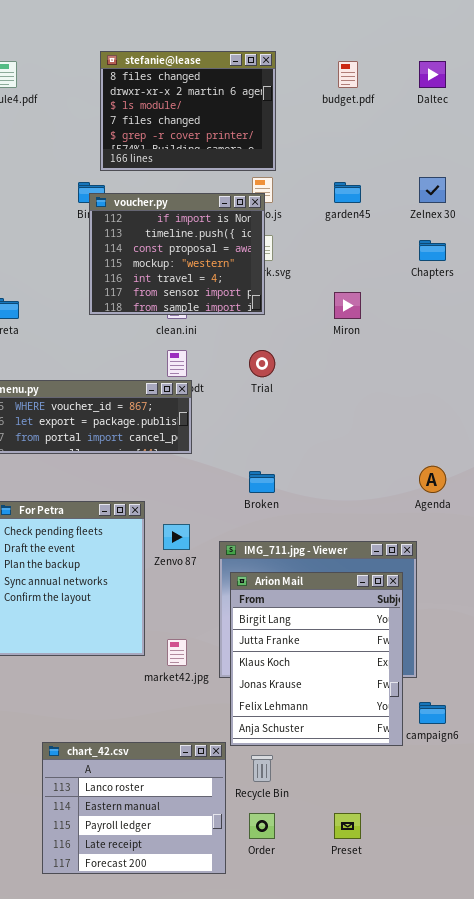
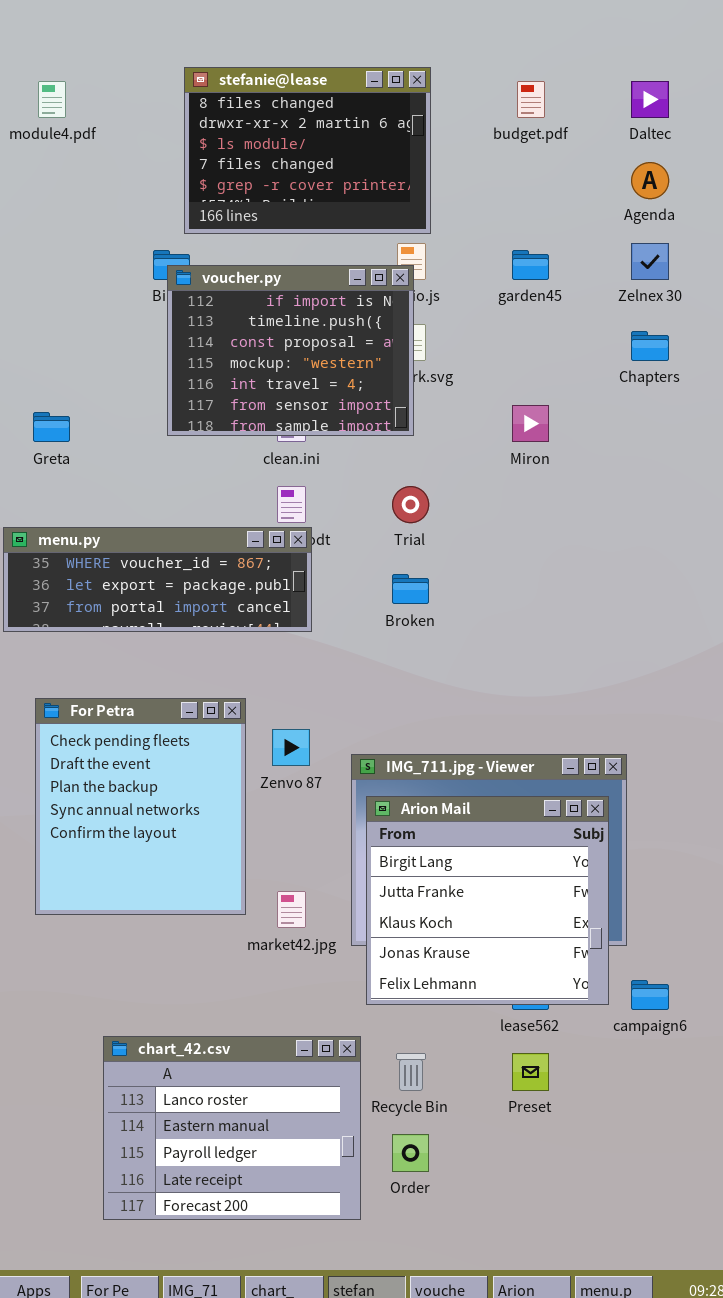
Agenda: [419,466,446,493] -> [631,162,669,199], moved
Broken: [249,471,275,493] -> [392,574,429,604], moved
Arion Mail: [230,572,403,746] -> [366,796,609,1005], resized
Preset: [334,813,361,839] -> [512,1053,549,1091], moved

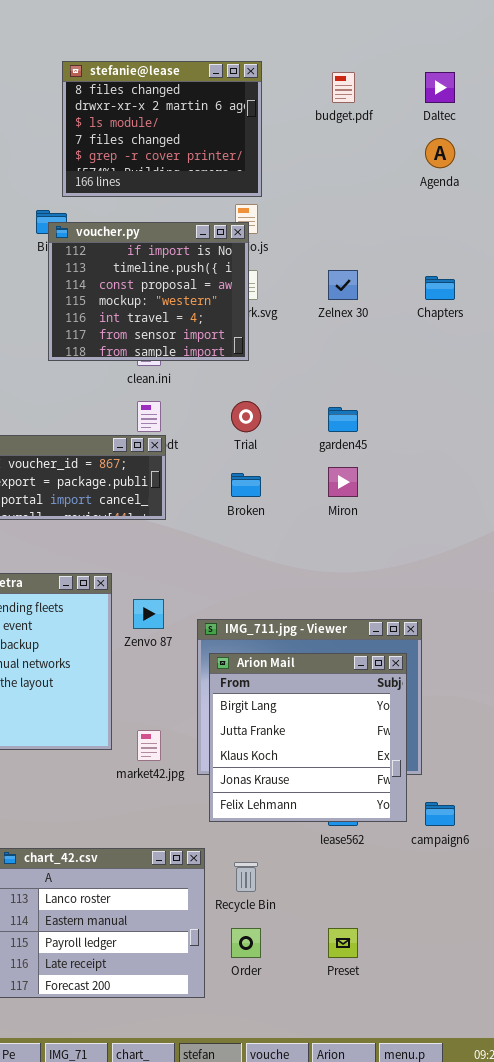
Zelnex 30: [631,243,669,280] -> [328,270,358,300], moved
garden45: [512,250,549,280] -> [328,407,358,432], moved
Miron: [512,405,549,442] -> [328,467,358,497], moved
Preset: [512,1053,549,1091] -> [328,928,358,958], moved

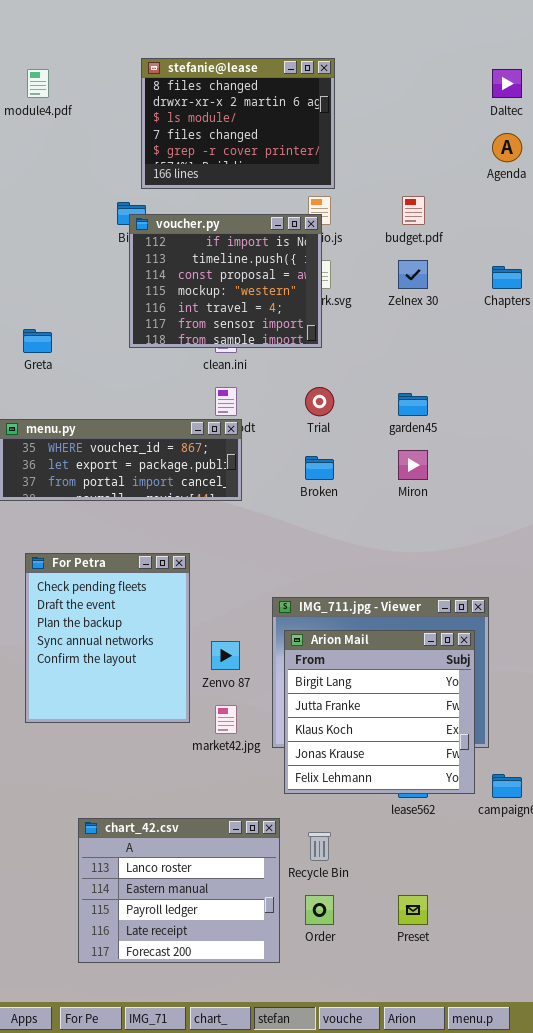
budget.pdf: [332,72,355,103] -> [402,196,425,225], moved
Zenvo 87: [133,599,164,629] -> [211,641,240,670], moved

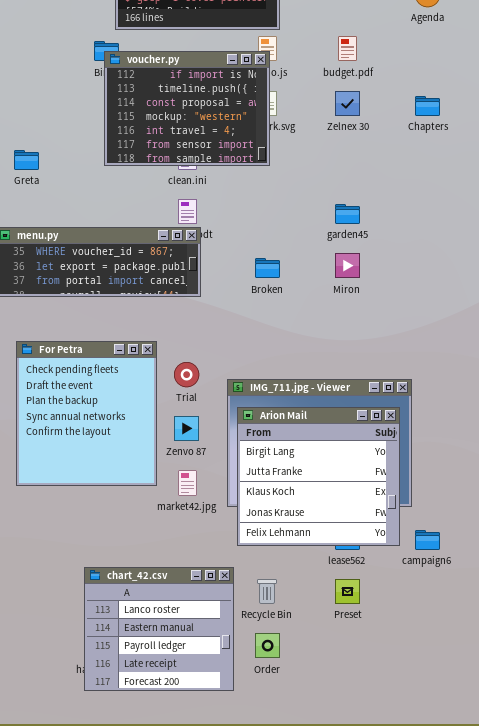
Trial: [305,387,334,416] -> [174,362,199,387], moved
chart_42.csv: [78,818,280,963] -> [84,567,234,691], resized
Preset: [398,895,428,925] -> [335,579,360,604], moved

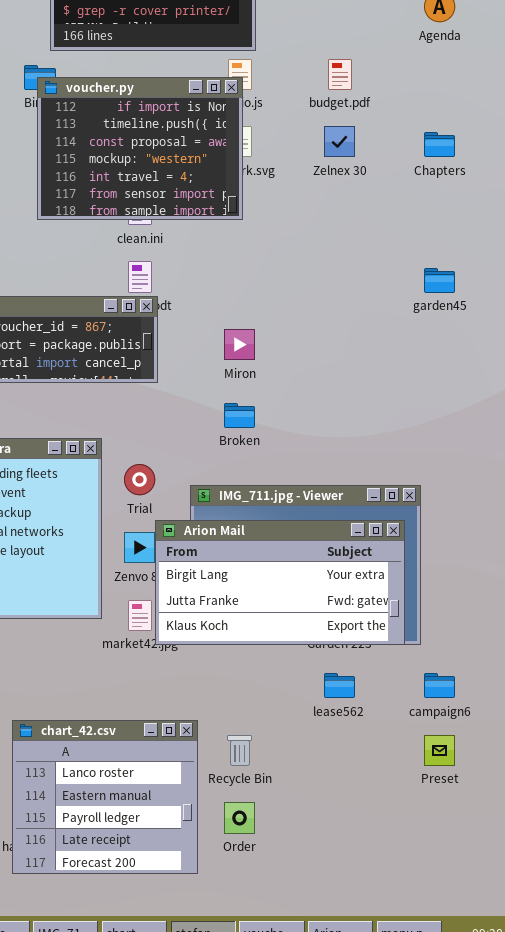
garden45: [335,204,360,224] -> [424,268,455,293], moved
Miron: [335,253,360,278] -> [224,329,255,360], moved
Broken: [255,258,280,278] -> [224,403,255,428], moved
Arion Mail: [237,407,400,546] -> [155,520,405,645], resized
Preset: [335,579,360,604] -> [424,735,455,766], moved

